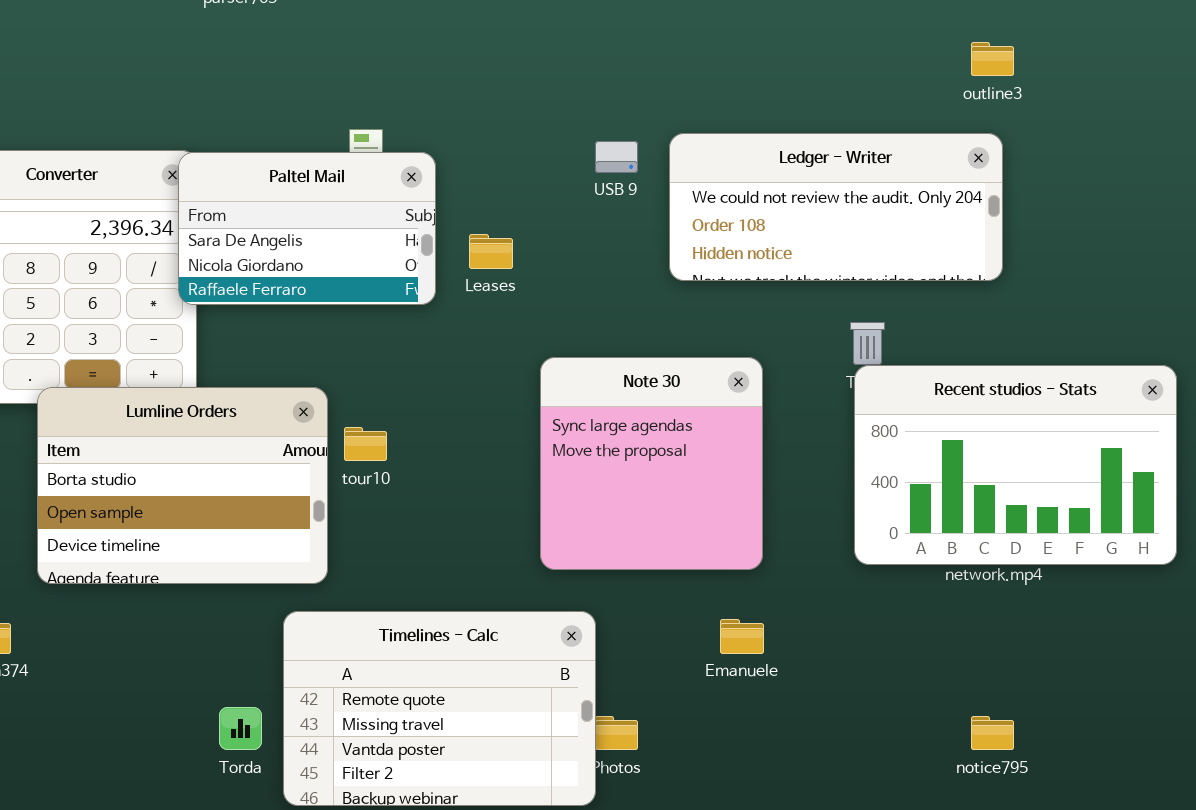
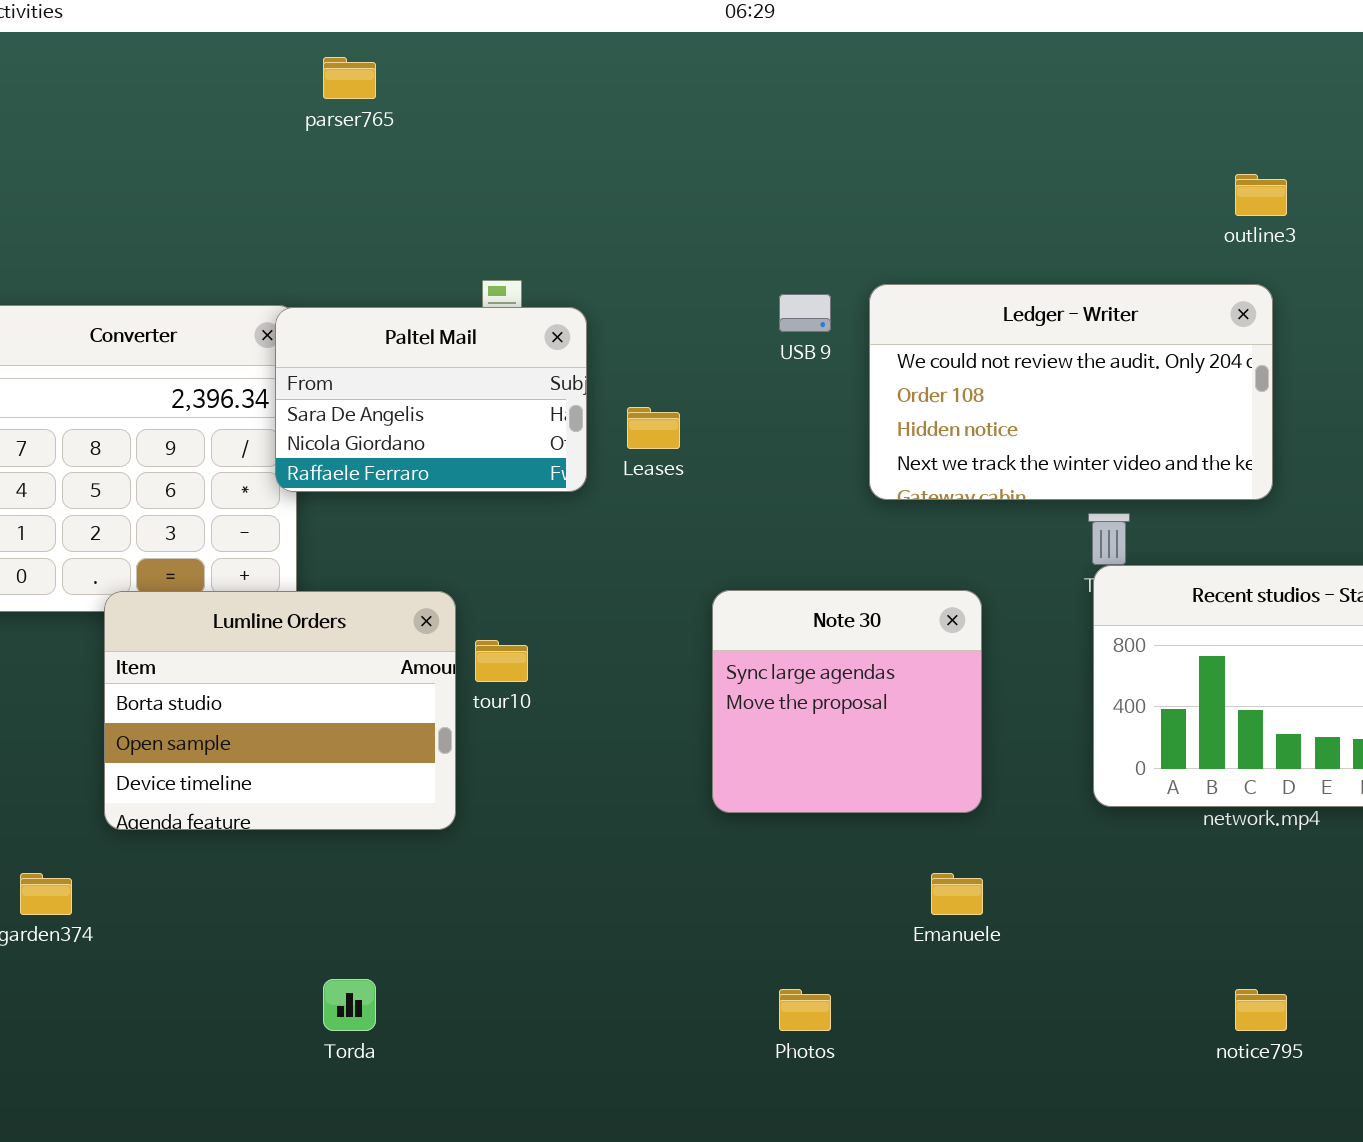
Ledger - Writer: [669,133,1003,281] -> [869,284,1273,500], resized
Note 30: [540,357,763,570] -> [712,590,982,813], resized
Timelines - Calc: [283,611,596,806] -> none, closed

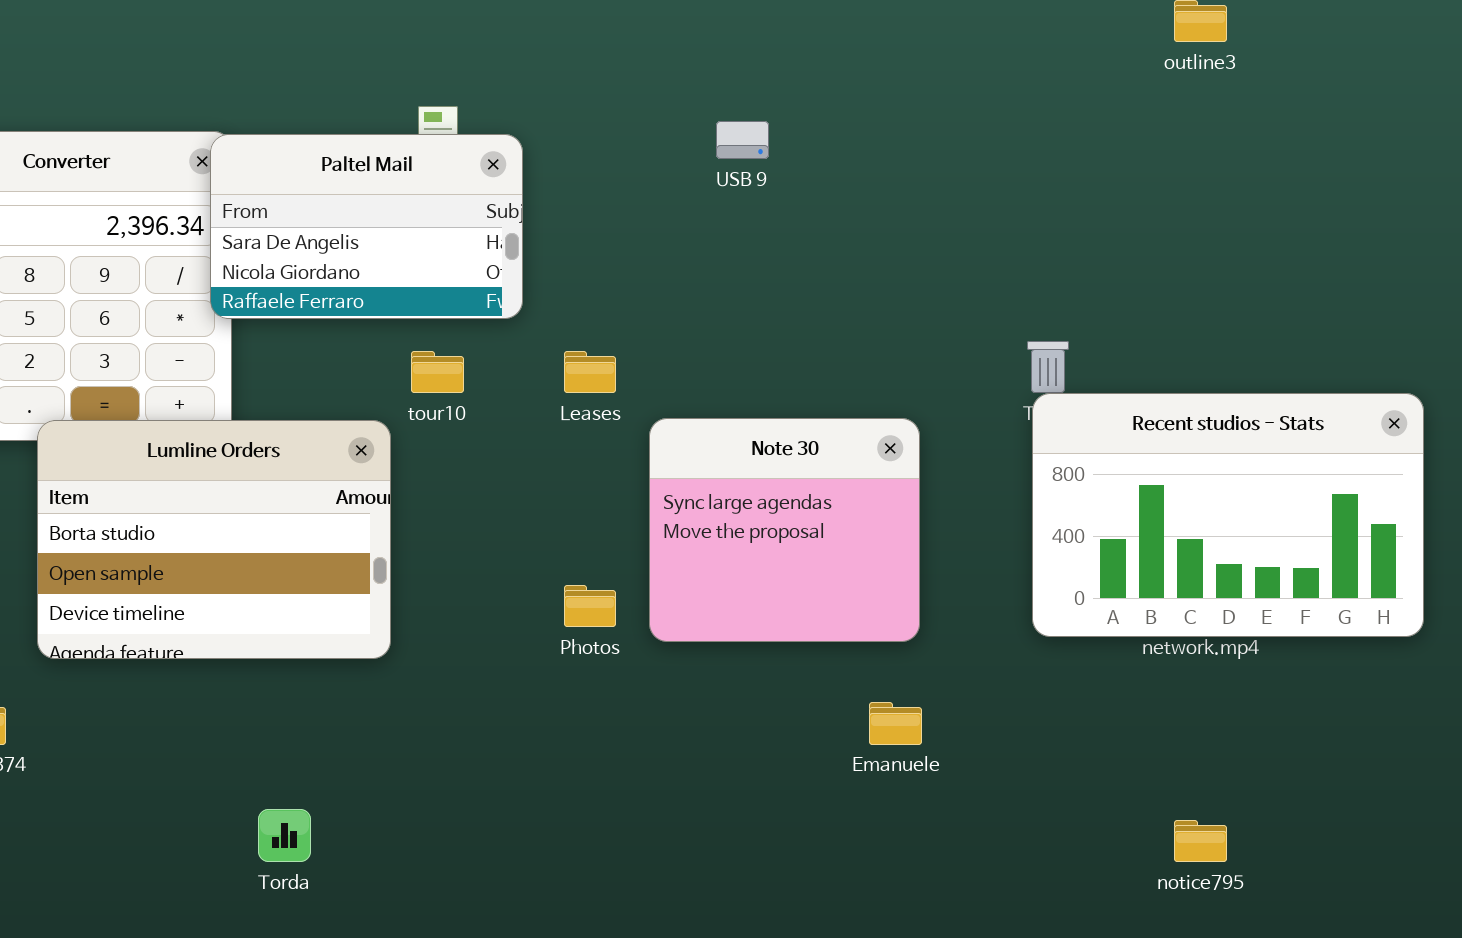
Ledger - Writer: [869,284,1273,500] -> none, closed
Leases: [627,407,680,449] -> [564,351,616,393], moved
tour10: [475,640,528,682] -> [411,351,464,393], moved
Photos: [779,989,831,1031] -> [564,585,616,627], moved

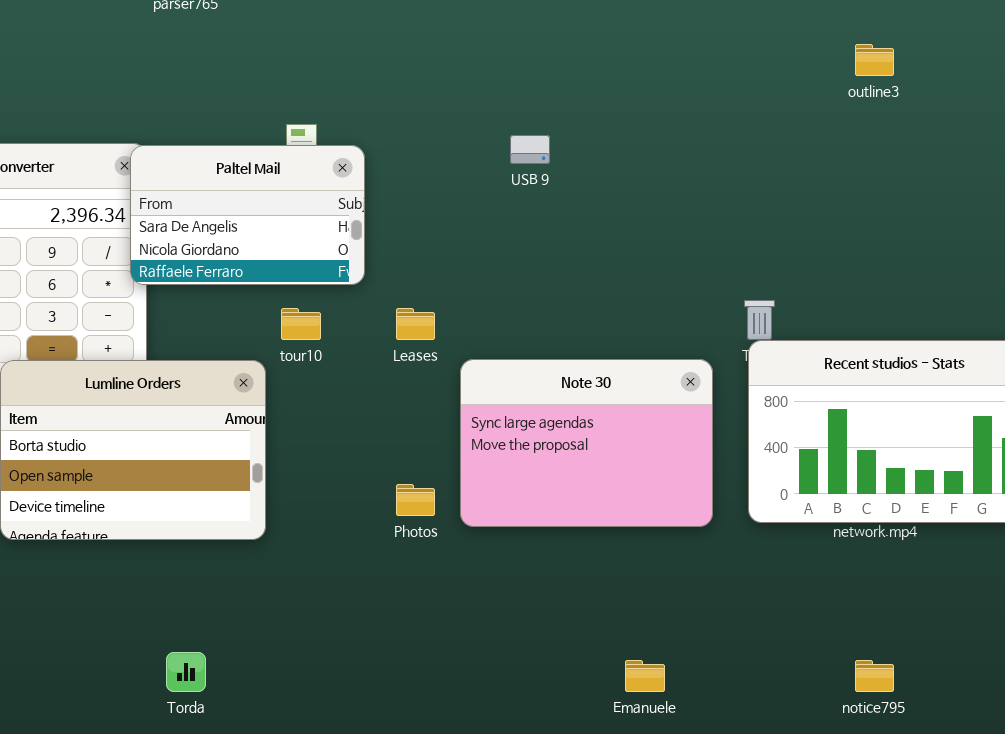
Note 30: [649,418,920,642] -> [460,359,713,527], resized
Emanuele: [869,702,922,745] -> [625,660,665,692], moved

